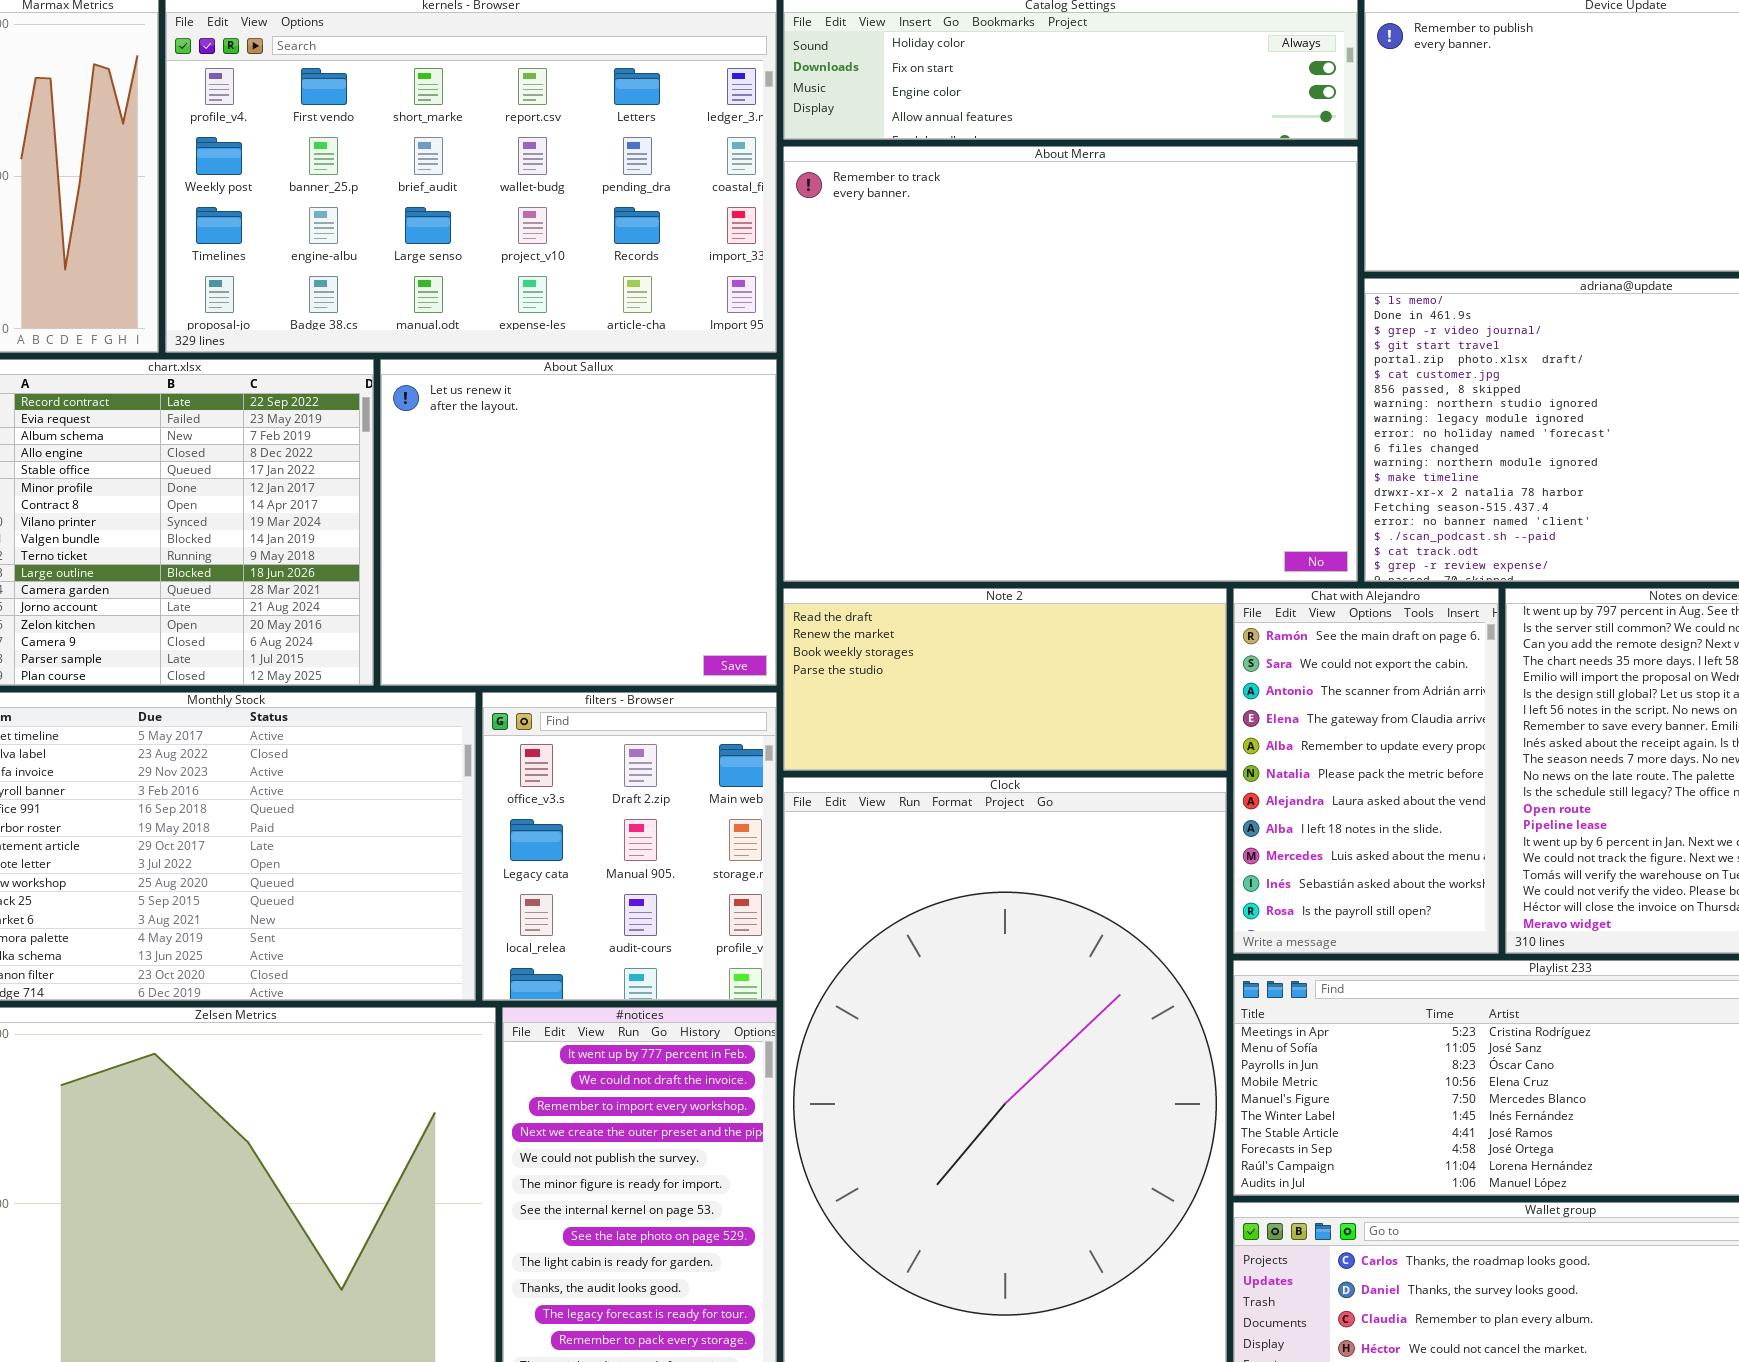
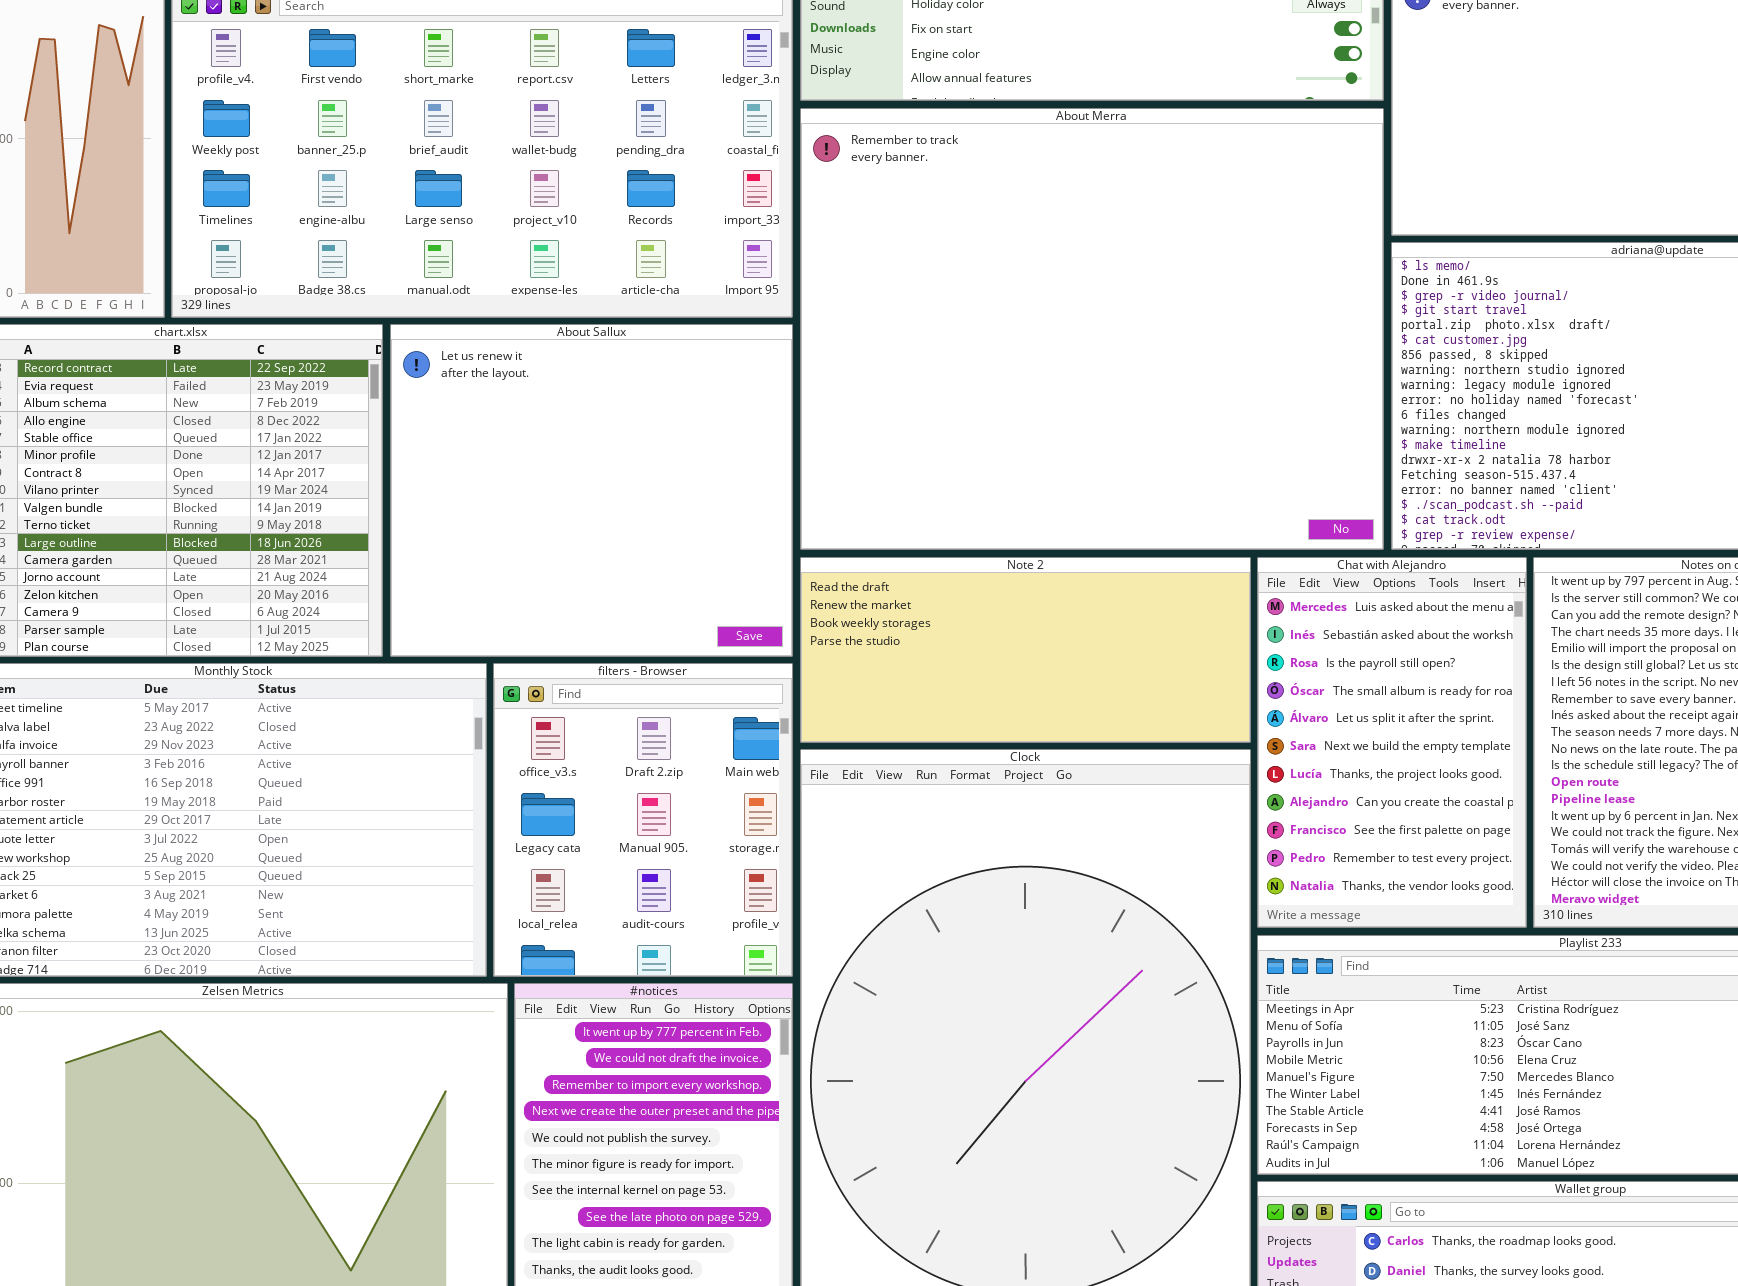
Chat with Alejandro: [1233,588,1499,954] -> [1257,557,1527,928], scrolled down 8 rows

